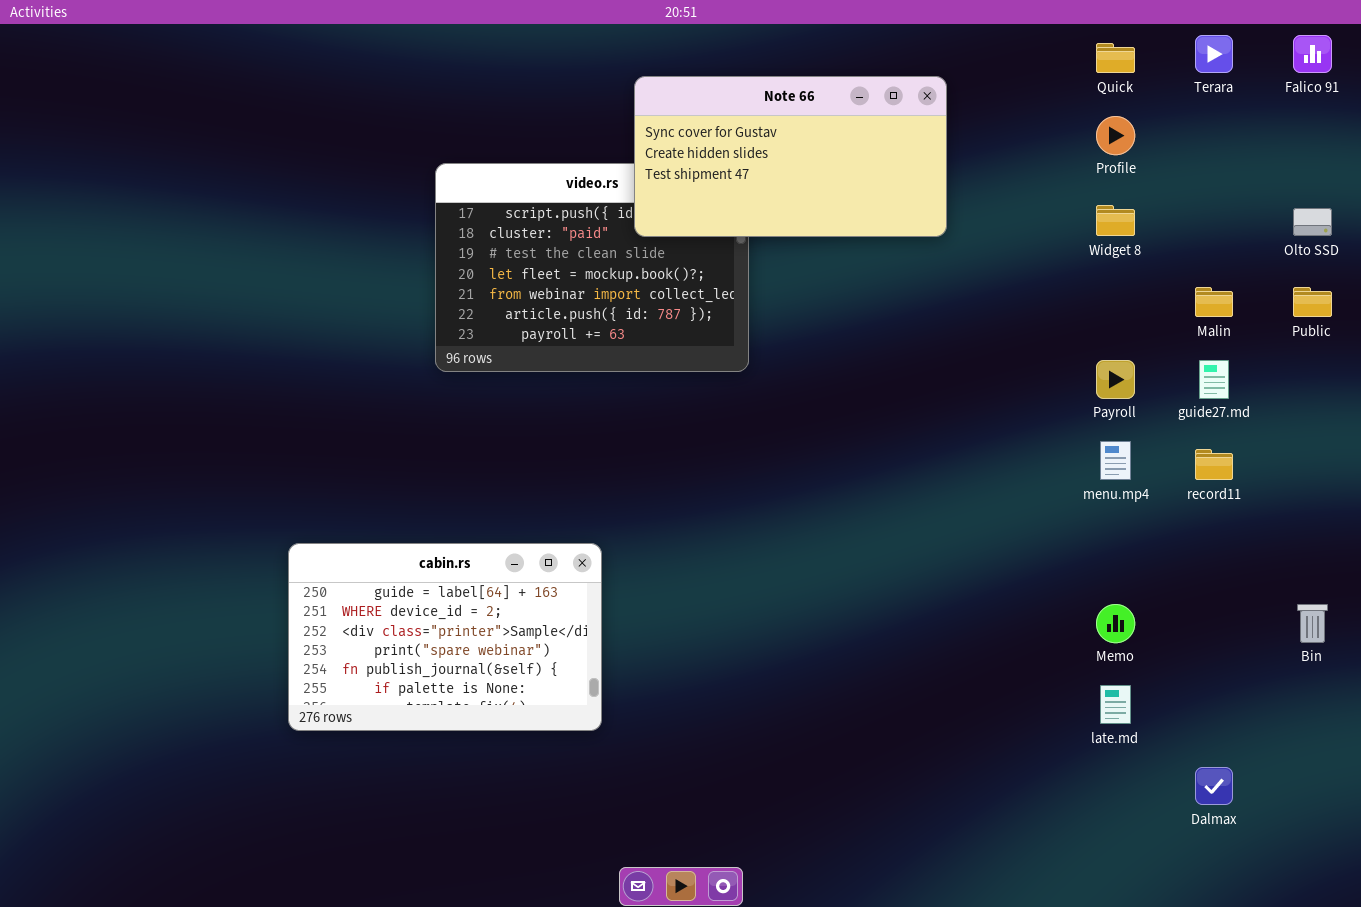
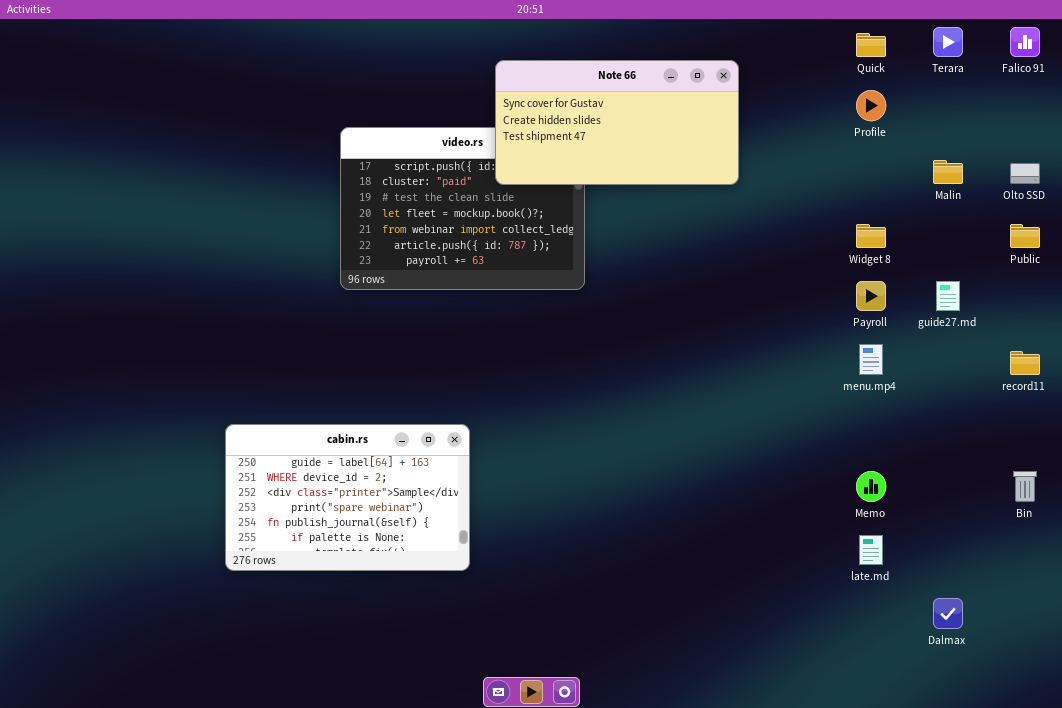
Widget 8: [1096,205,1135,236] -> [856,224,886,248], moved
Malin: [1195,287,1233,317] -> [933,160,963,184], moved
record11: [1195,449,1233,480] -> [1010,351,1040,375], moved

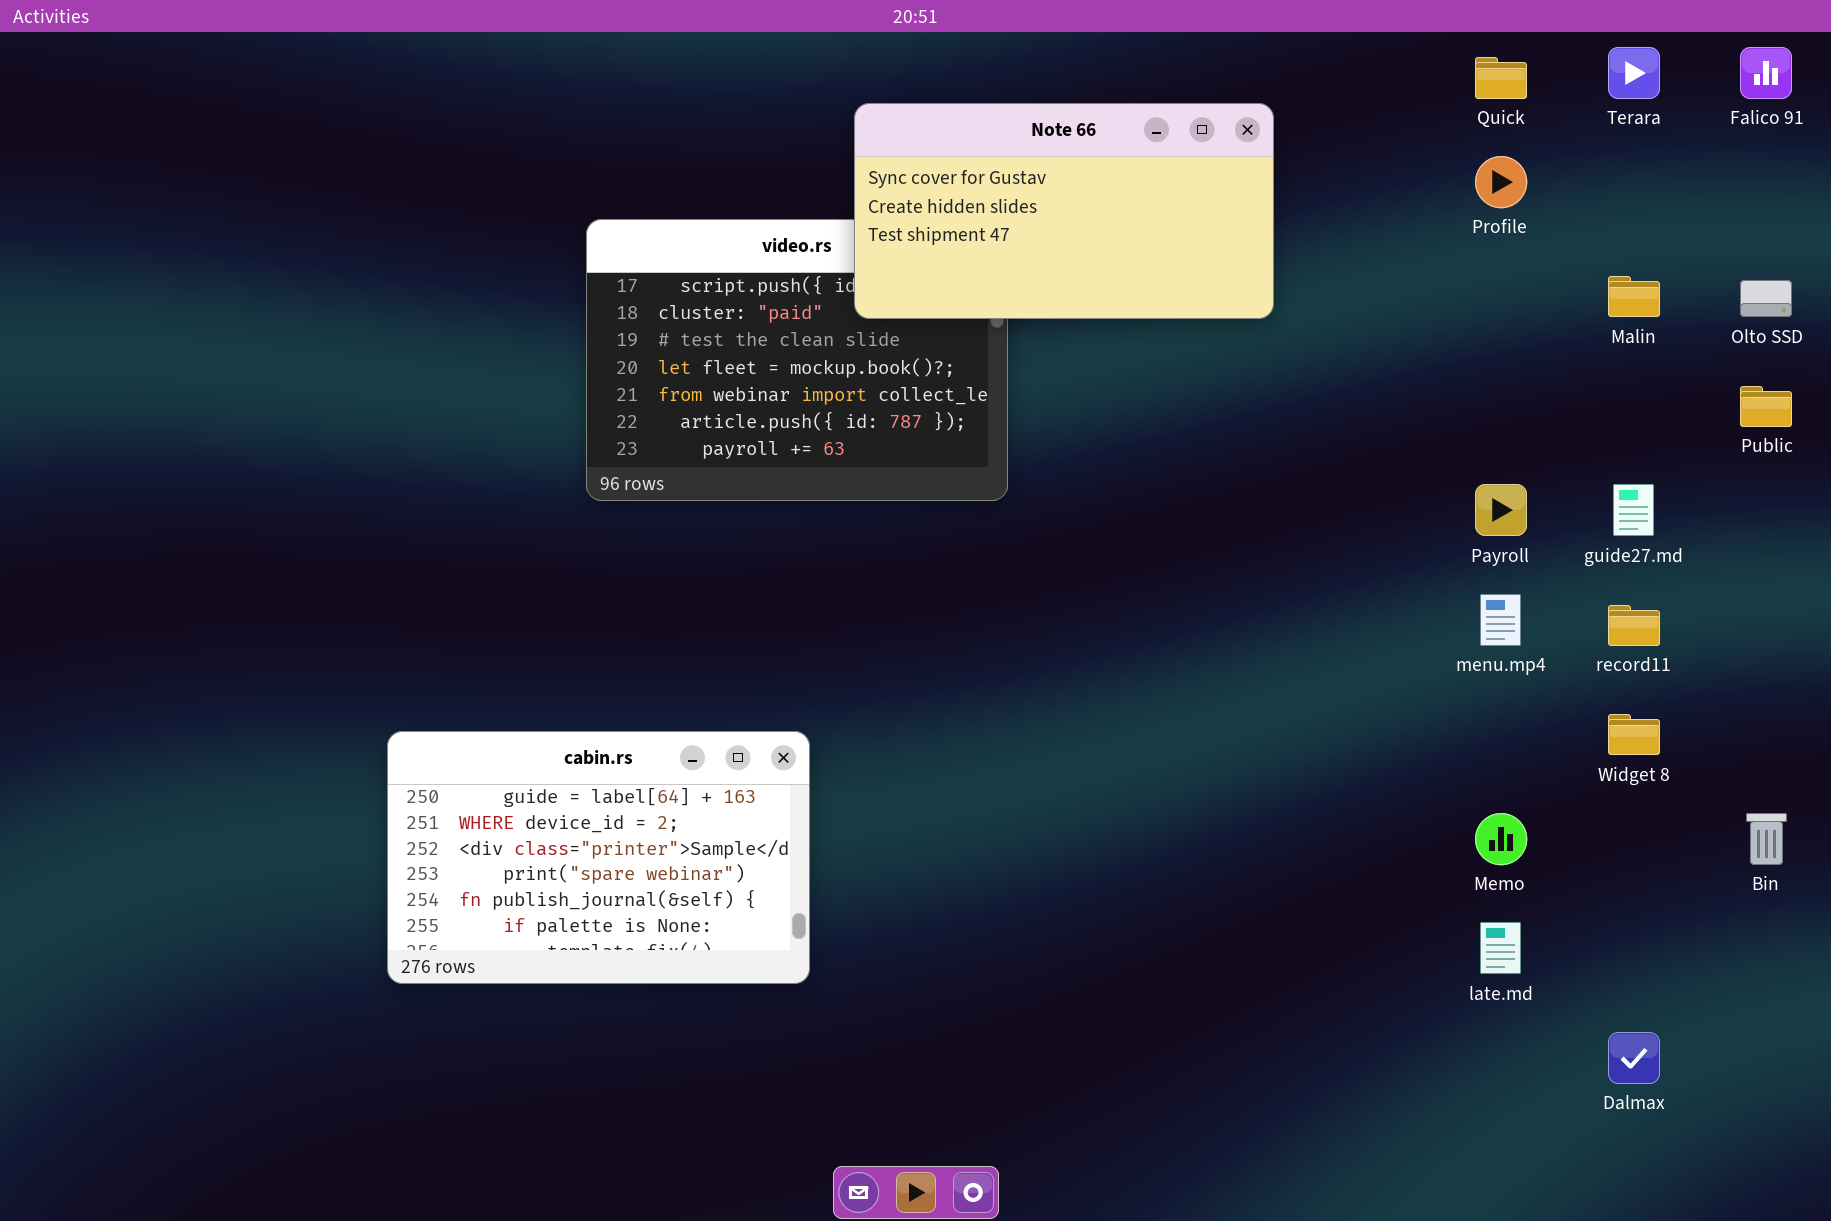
Widget 8: [856,224,886,248] -> [1608,714,1660,755], moved
record11: [1010,351,1040,375] -> [1608,605,1660,646], moved

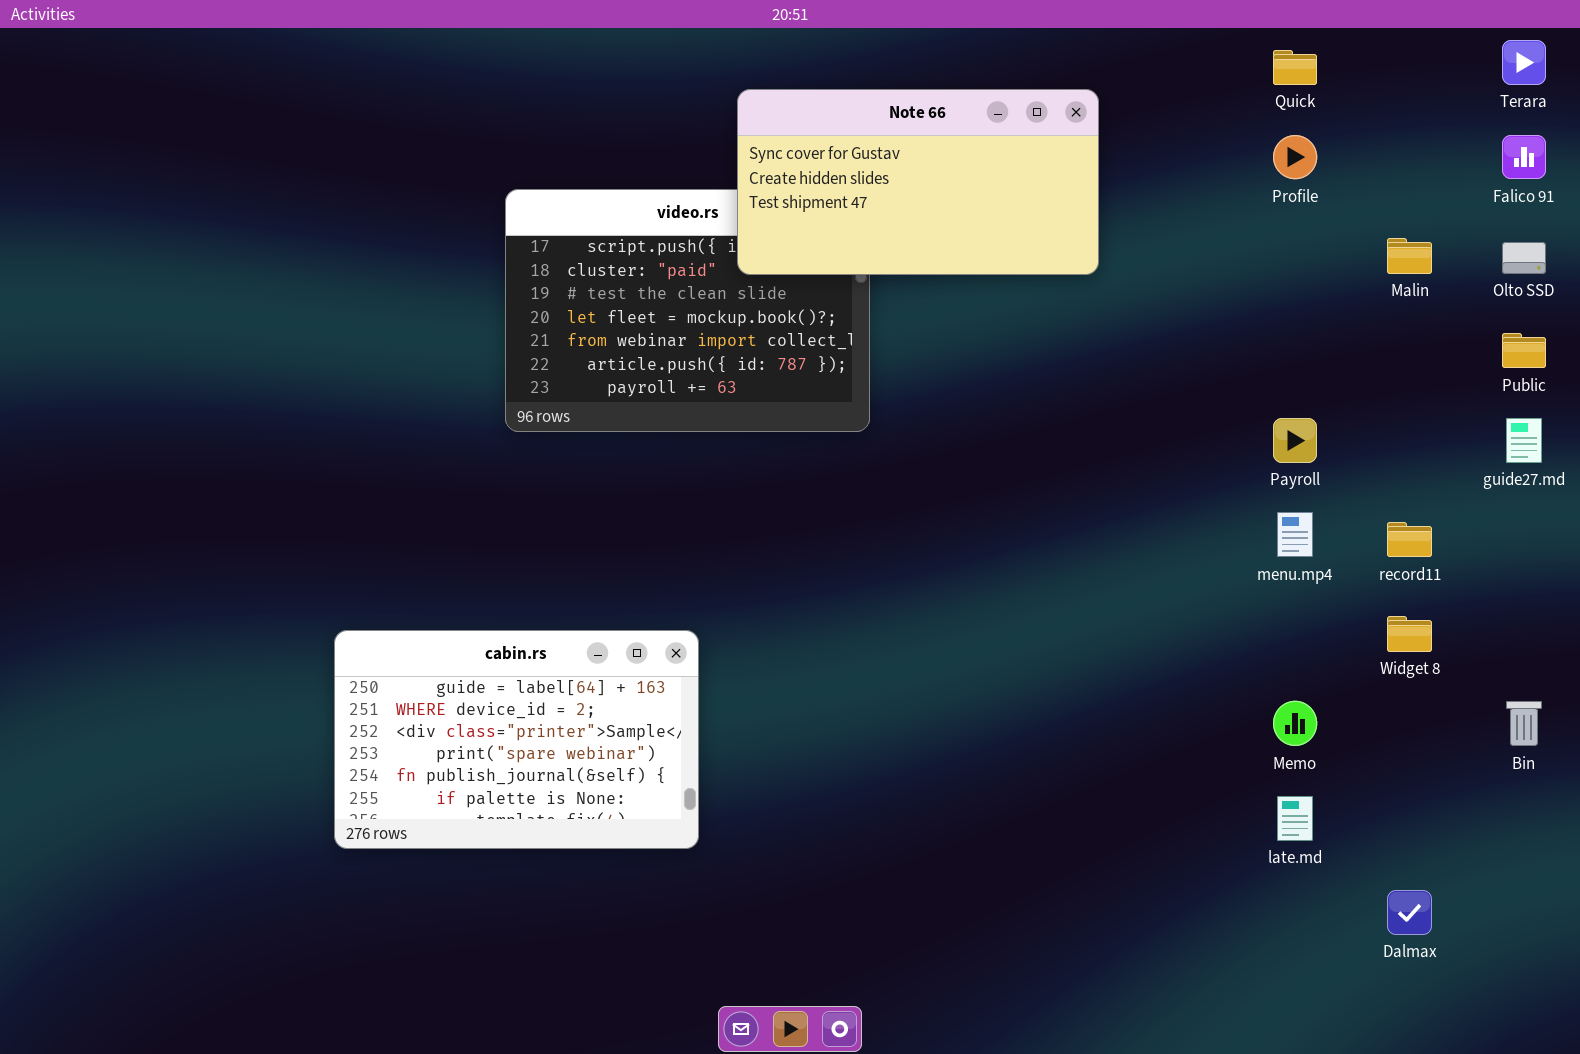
Terara: [1608,47,1660,99] -> [1502,40,1546,85], moved
Falico 91: [1740,47,1792,99] -> [1502,135,1546,179], moved
guide27.md: [1613,484,1654,536] -> [1506,418,1542,463], moved

